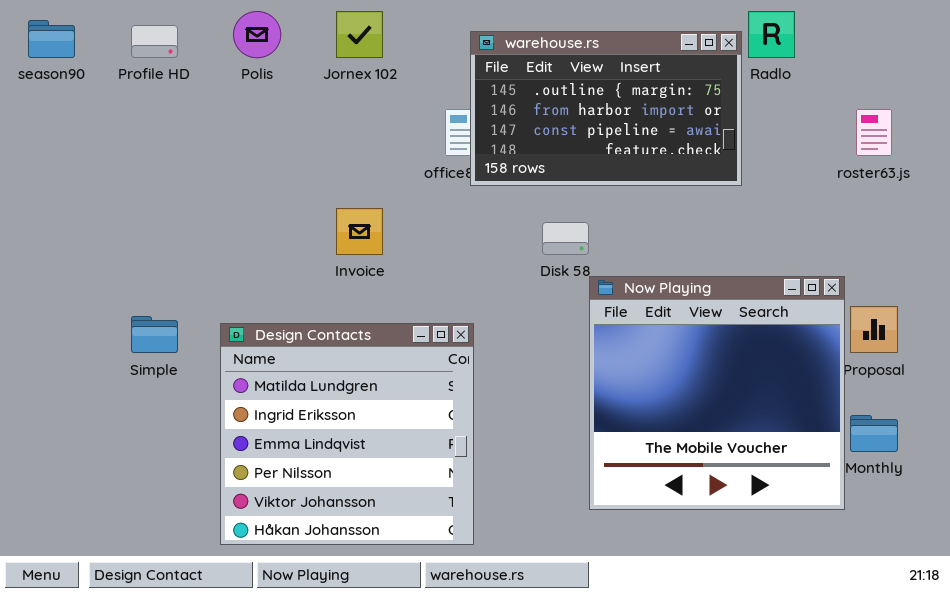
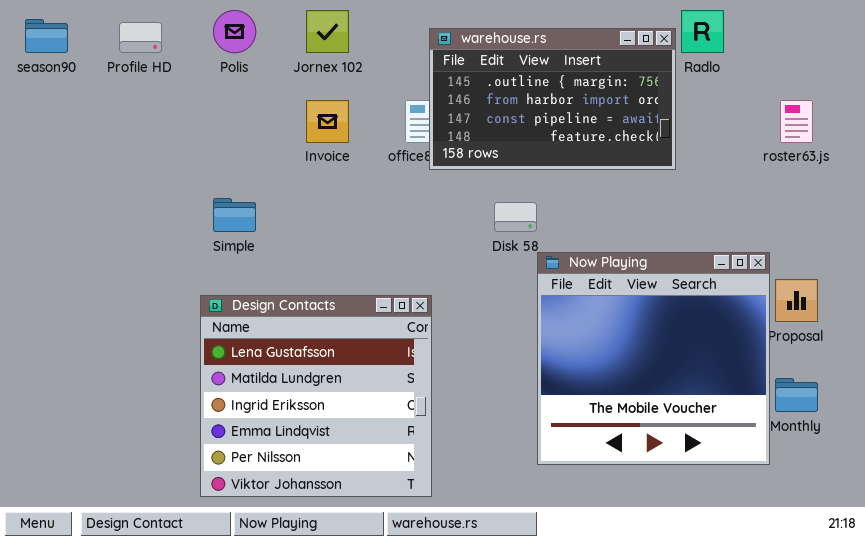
Invoice: [336,208,383,255] -> [306,100,349,143], moved
Simple: [131,316,178,353] -> [213,198,256,232], moved
Design Contacts: [220,323,474,545] -> [200,295,432,497], scrolled up 1 row

